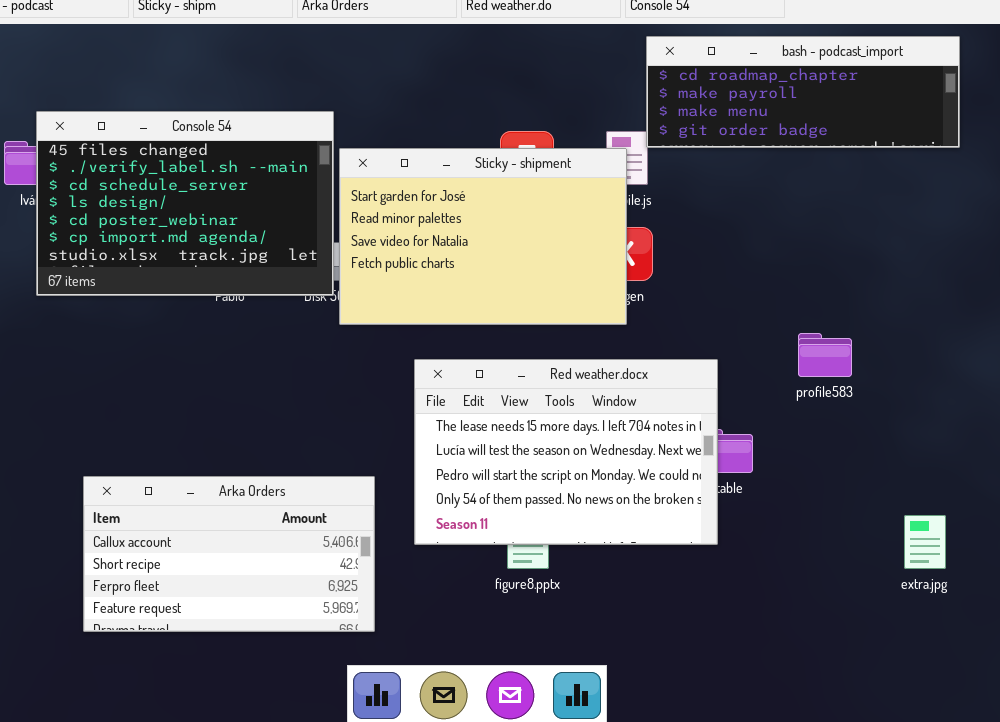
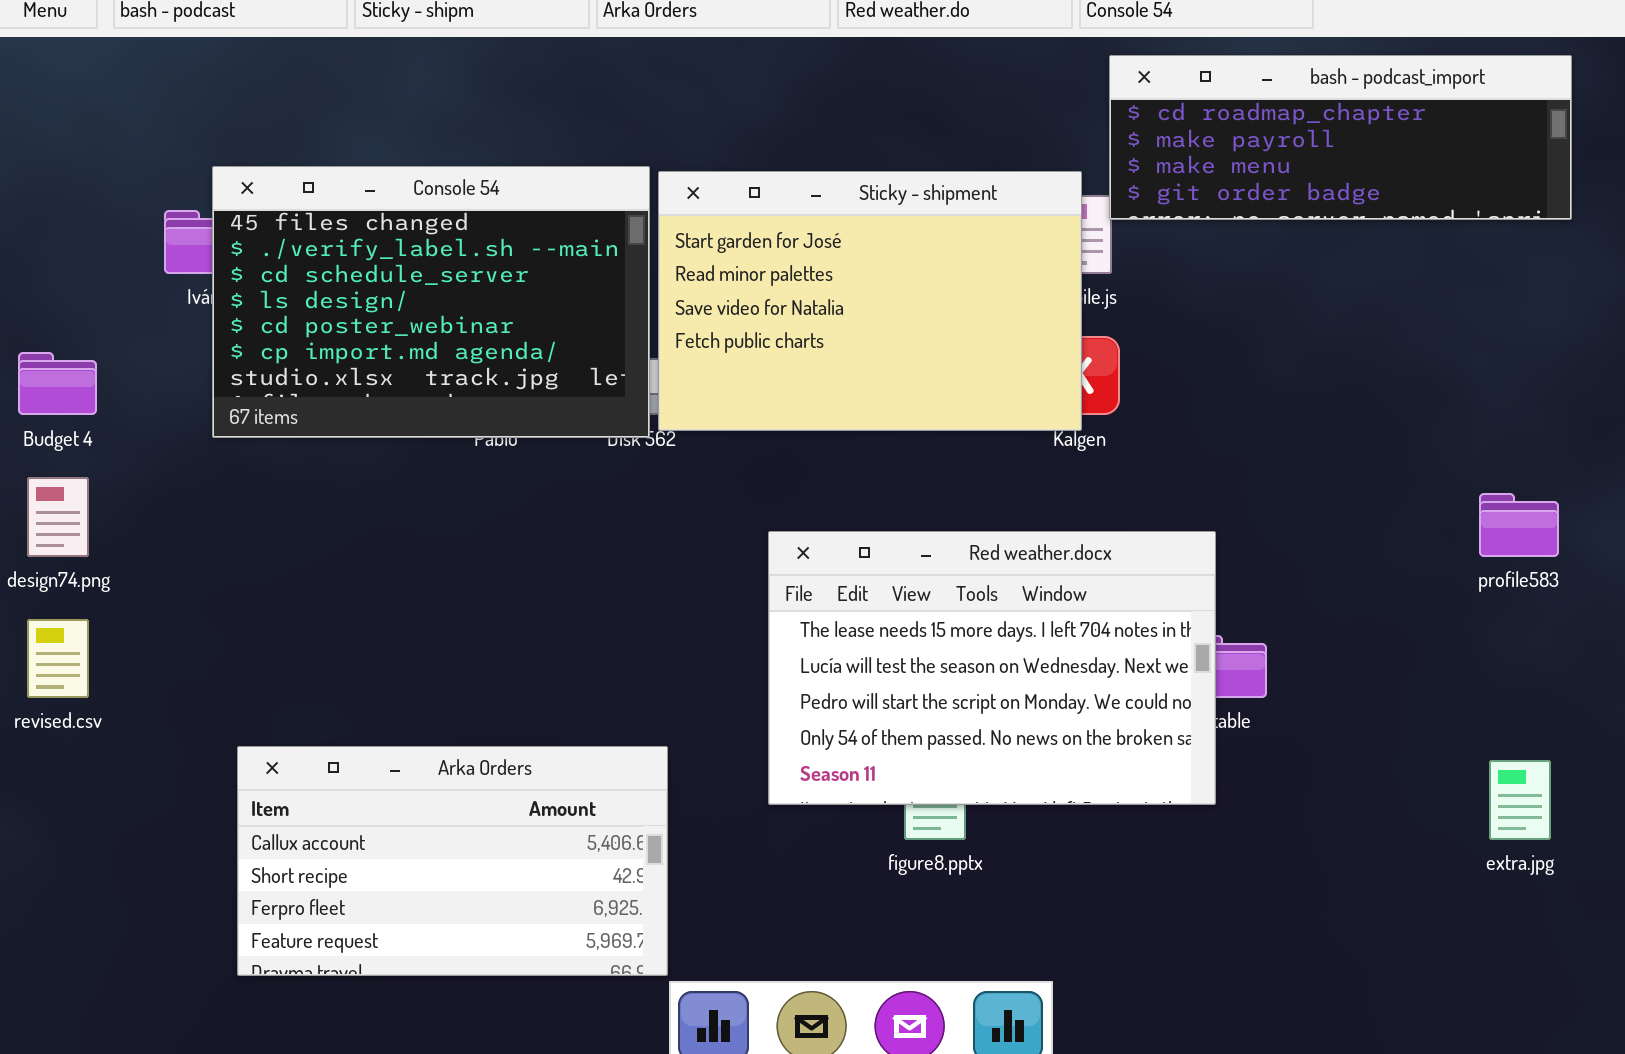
Sticky - shipment: [339,148,627,325] -> [658,171,1082,431], moved
profile583: [798,333,852,377] -> [1479,493,1559,557], moved
Arka Orders: [83,476,375,632] -> [237,746,668,976], moved

